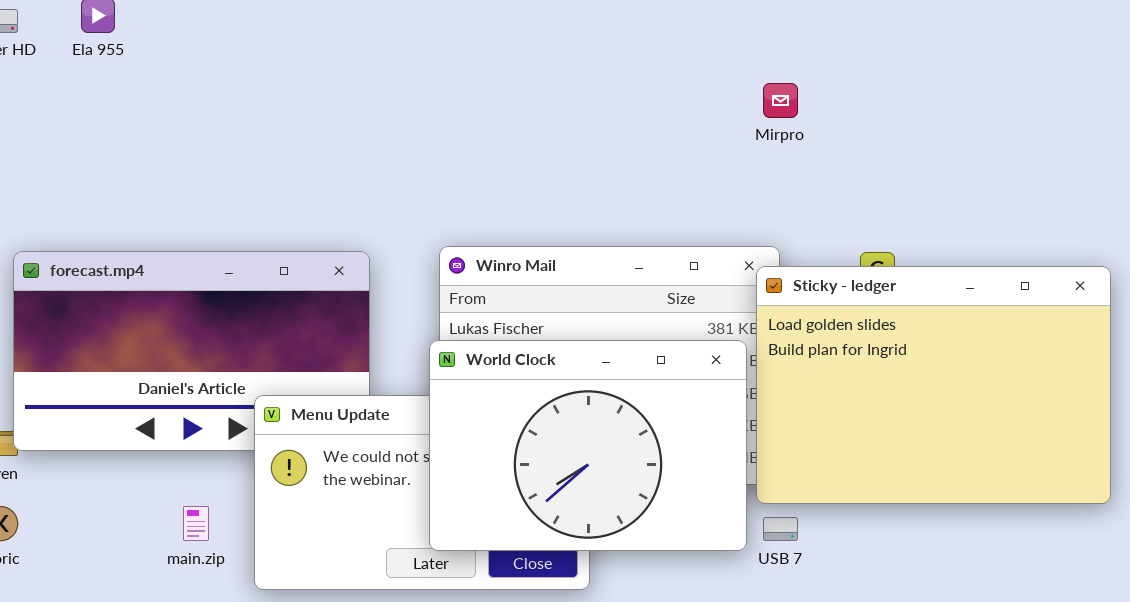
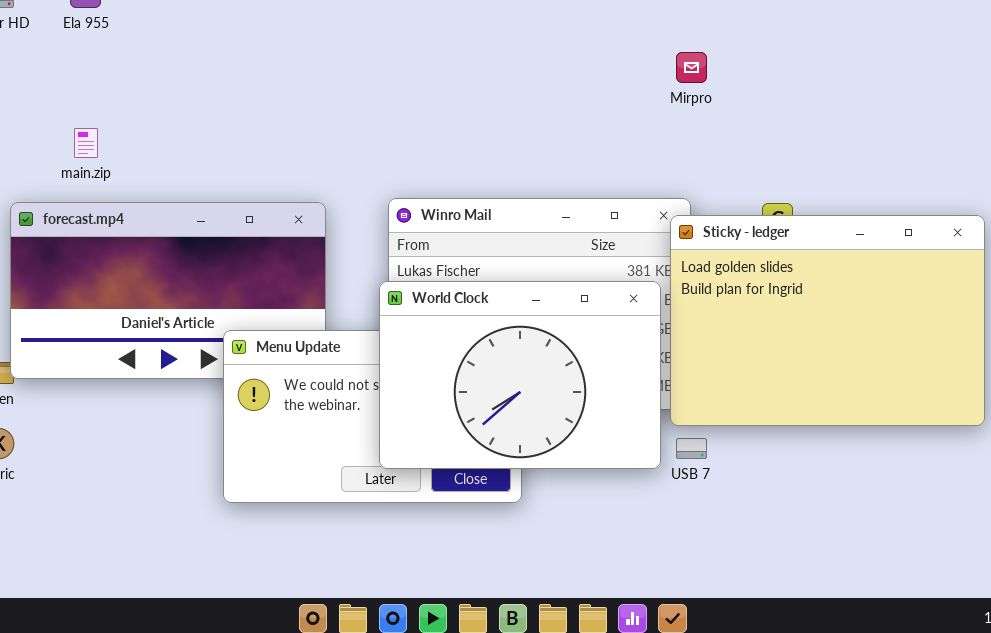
main.zip: [183,506,209,541] -> [74,128,98,158], moved

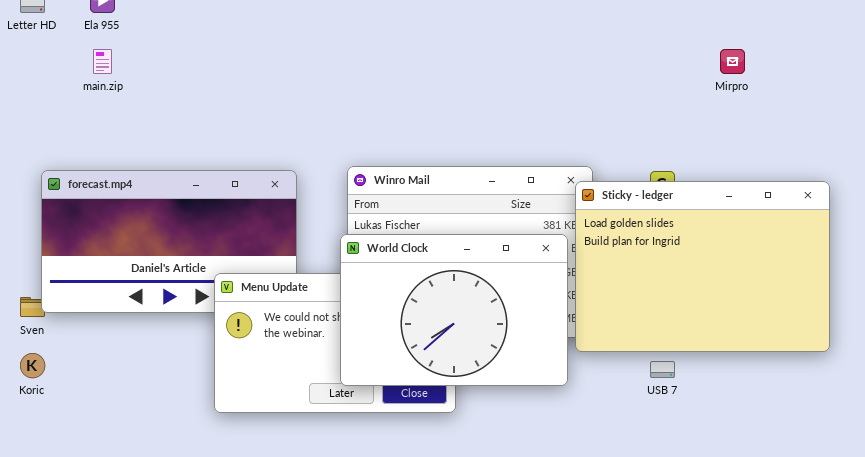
Mirpro: [676,52,707,83] -> [720,49,745,74], moved
main.zip: [74,128,98,158] -> [93,49,112,74], moved
USB 7: [676,438,707,459] -> [650,361,675,378], moved

